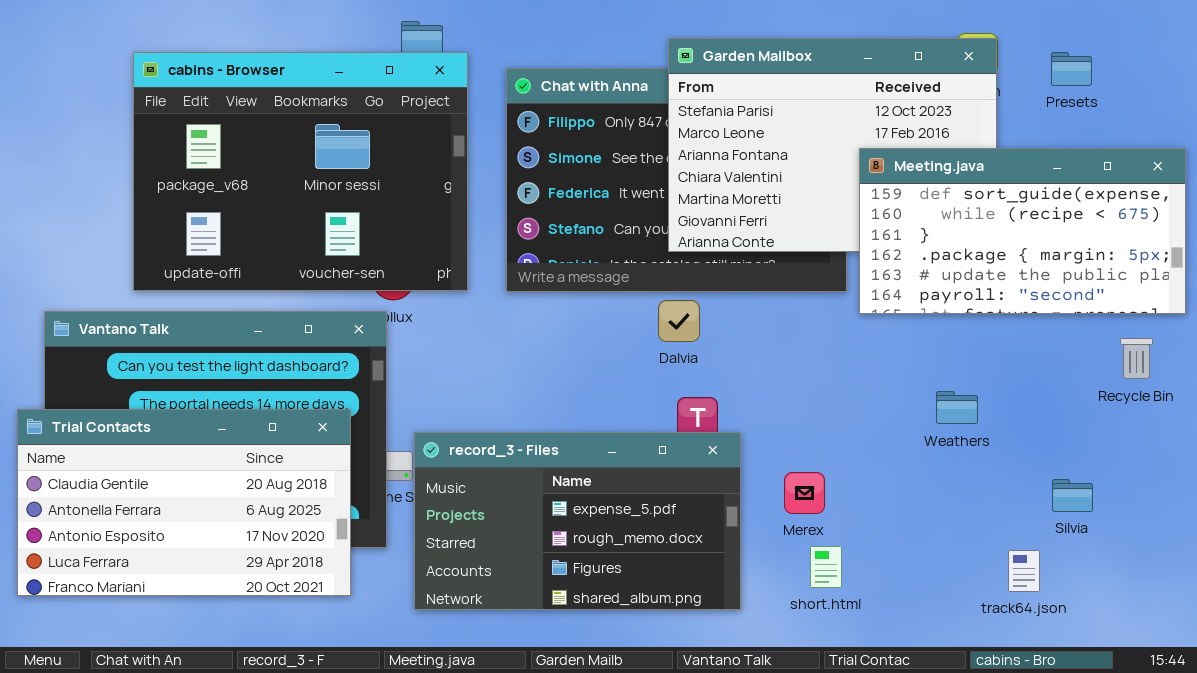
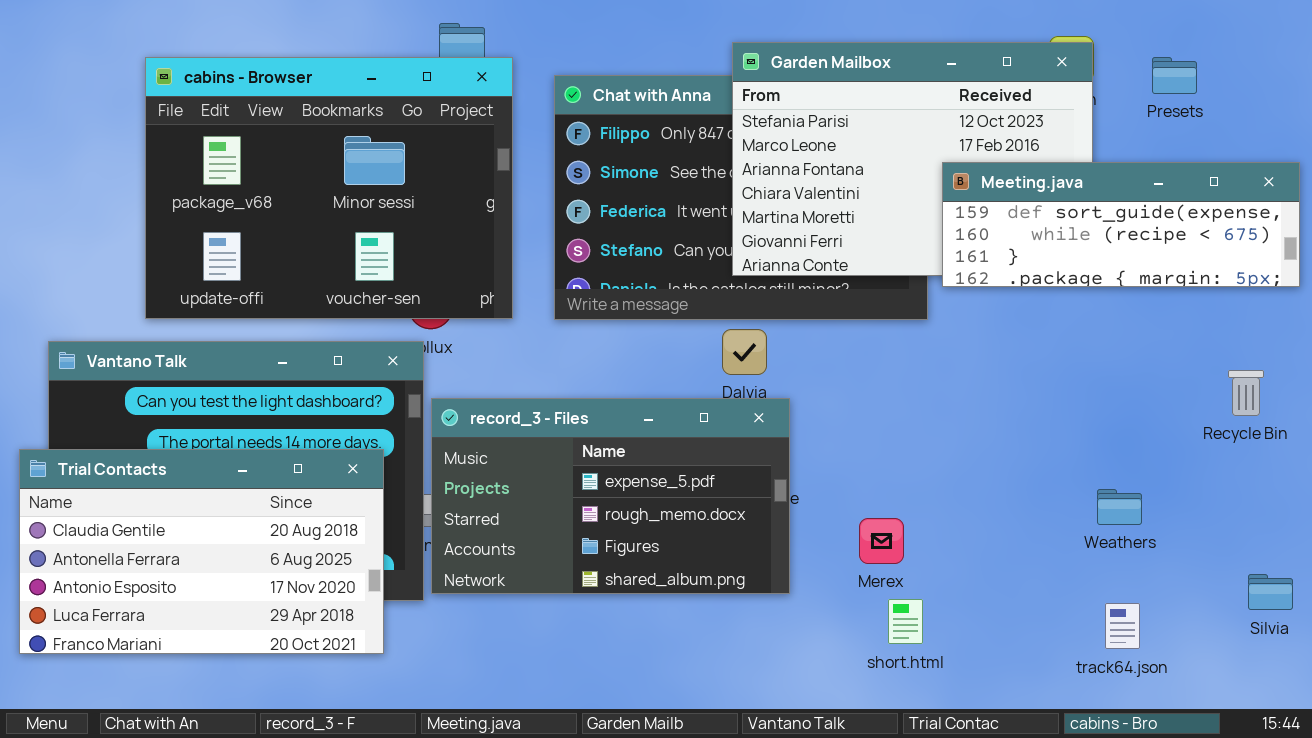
Meeting.java: [859,148,1186,314] -> [942,162,1300,287], resized
Weathers: [936,391,978,424] -> [1097,489,1142,525], moved
record_3 - Files: [414,432,741,610] -> [431,398,790,594], moved
Silvia: [1052,479,1093,512] -> [1248,574,1293,610], moved

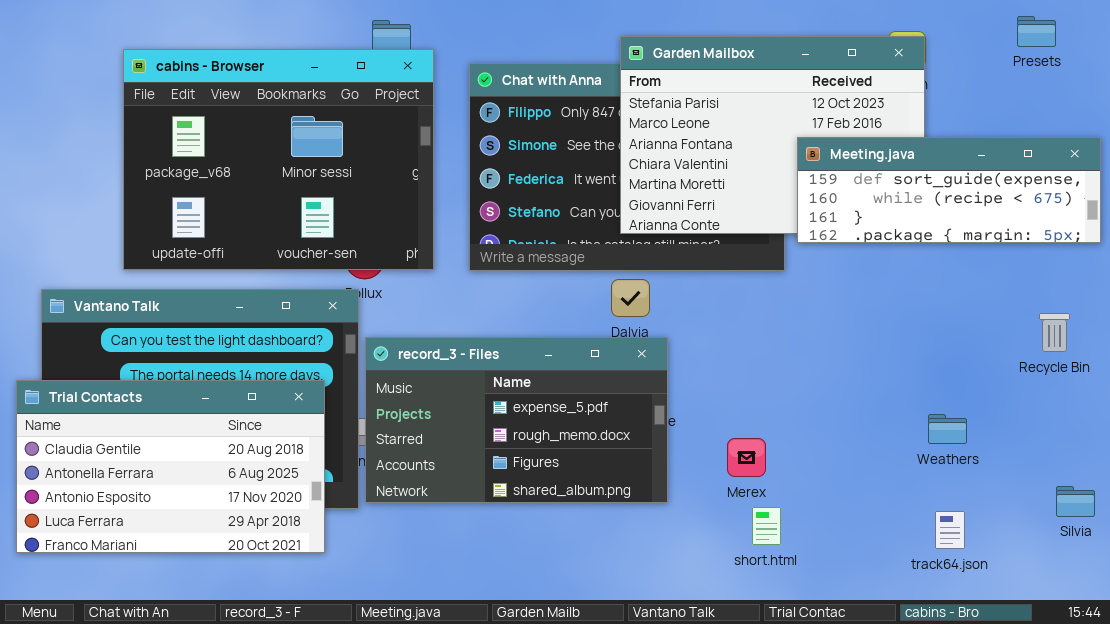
Presets: [1152,57,1197,94] -> [1017,16,1056,47], moved

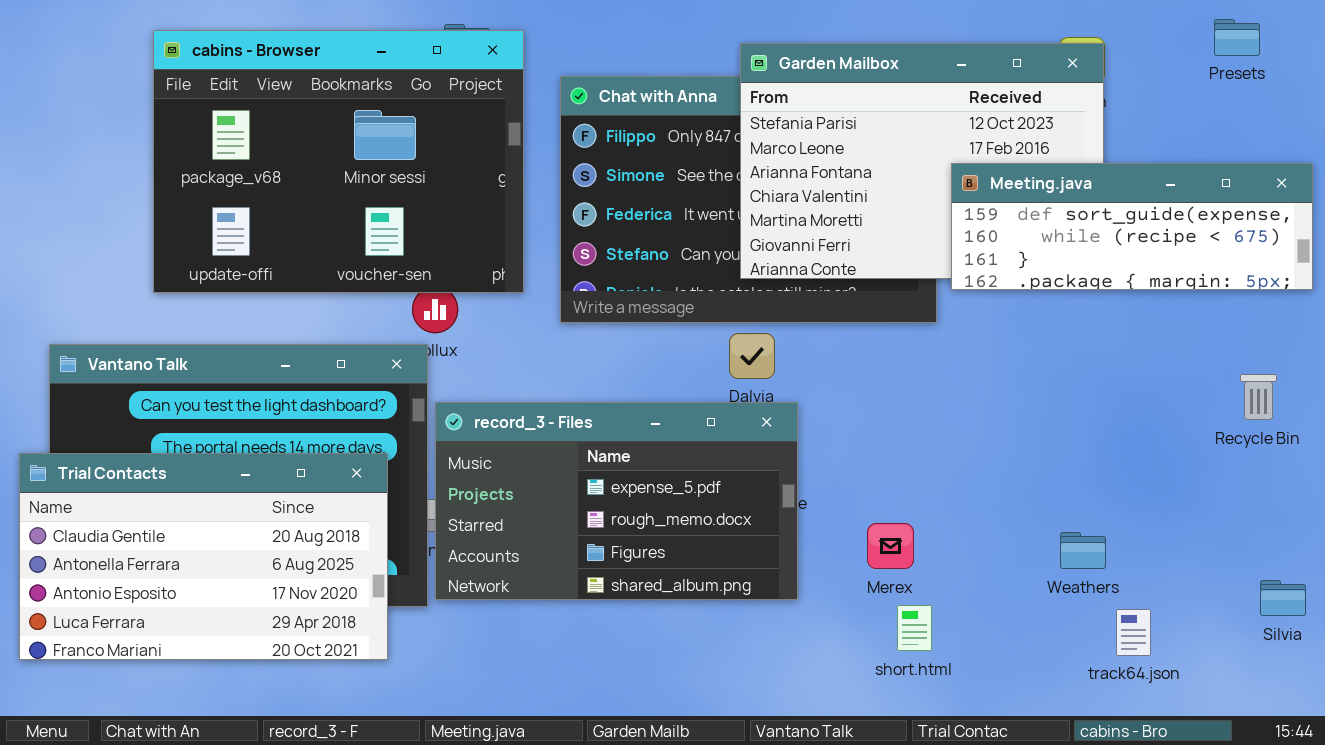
cabins - Browser: [123,49,434,270] -> [153,30,524,293], moved
Weathers: [928,414,967,444] -> [1060,532,1106,569], moved

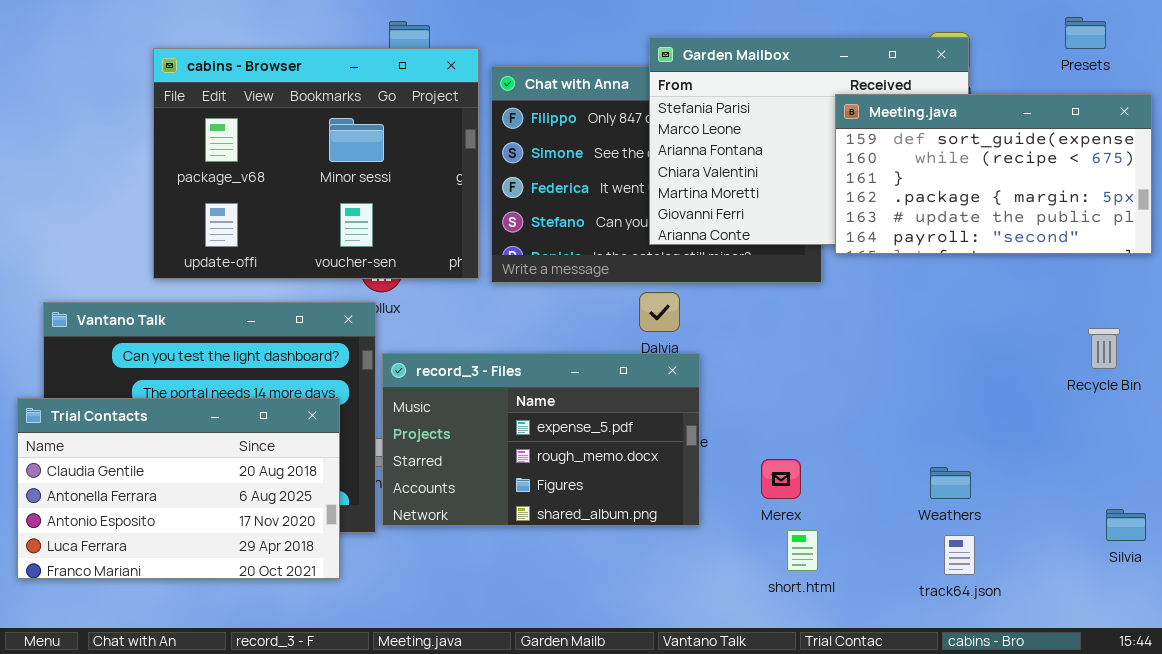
cabins - Browser: [153,30,524,293] -> [153,48,479,279], moved
Meeting.java: [951,163,1313,290] -> [835,94,1152,254], resized
track64.json: [1116,609,1151,656] -> [944,535,975,575], moved

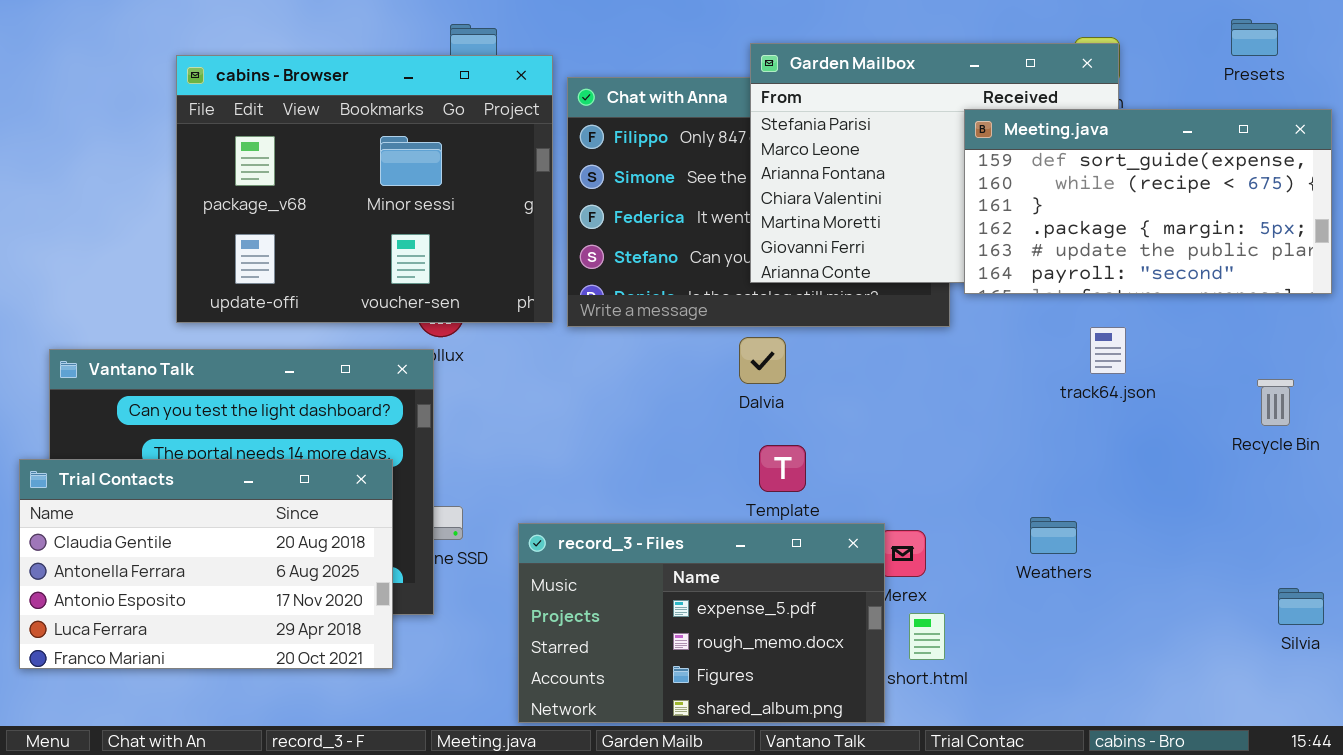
record_3 - Files: [382,353,700,526] -> [518,523,885,723], moved
Weathers: [930,467,971,499] -> [1030,517,1077,554], moved
track64.json: [944,535,975,575] -> [1090,327,1126,374], moved

